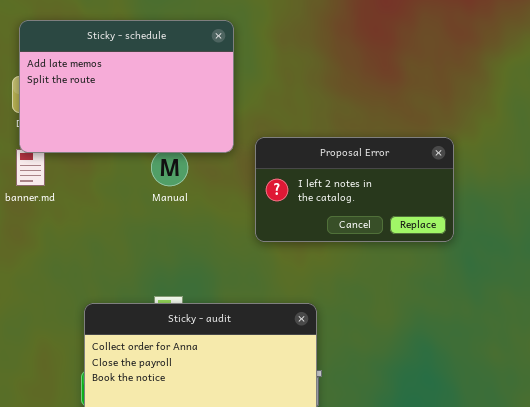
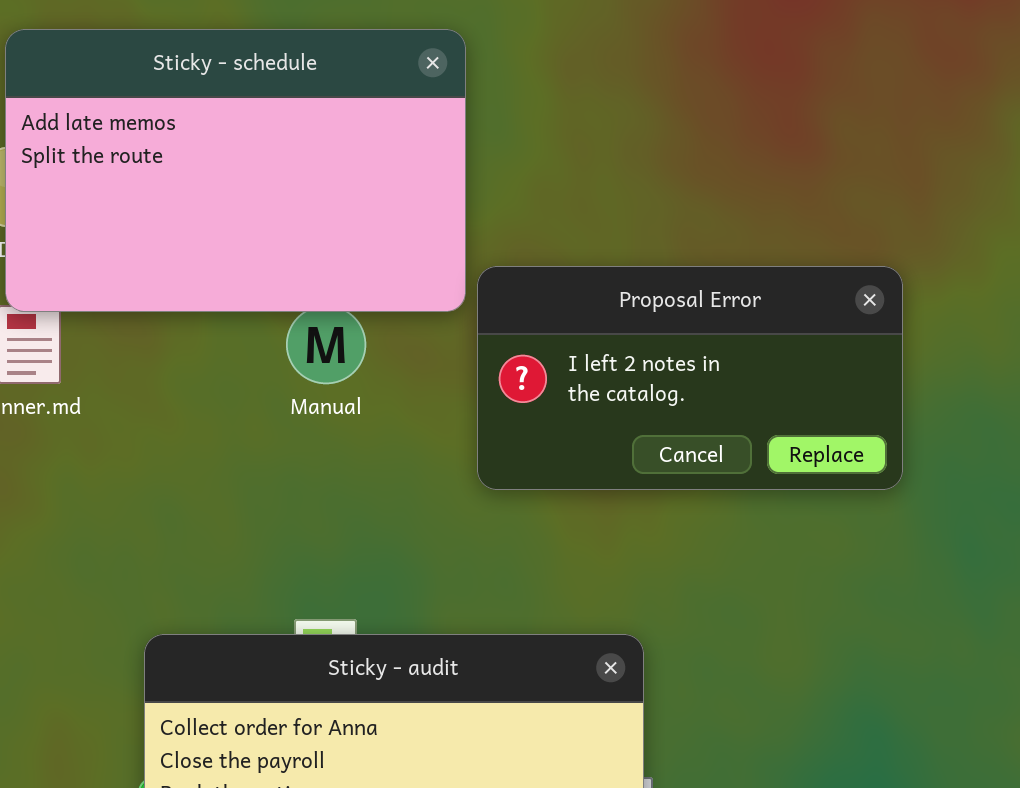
Proposal Error: [255,137,454,242] -> [477,266,903,490], moved

